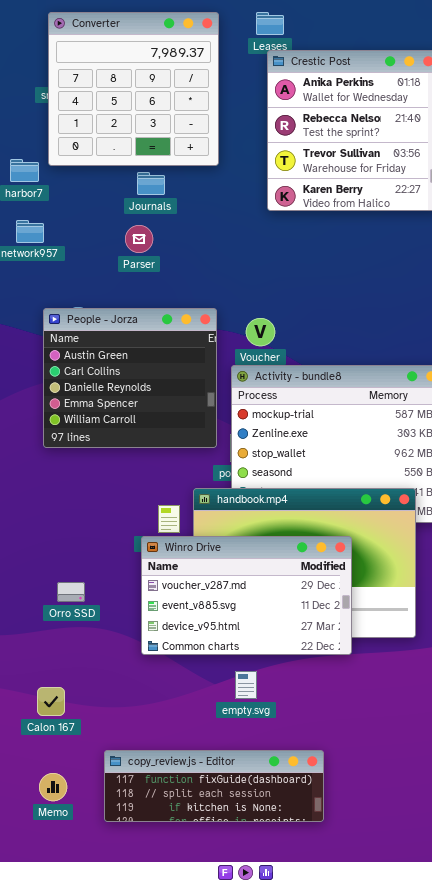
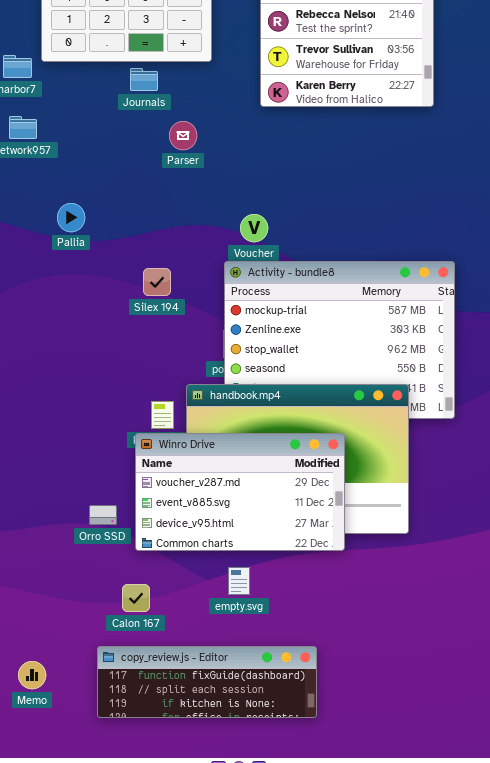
Parser: [125,225,153,253] -> [169,121,197,150], moved
People - Jorza: [43,308,217,448] -> none, closed
Orro SSD: [57,582,85,602] -> [89,505,117,525], moved
Calon 167: [37,687,65,716] -> [122,584,150,612], moved
Memo: [39,773,67,801] -> [18,661,46,689], moved

